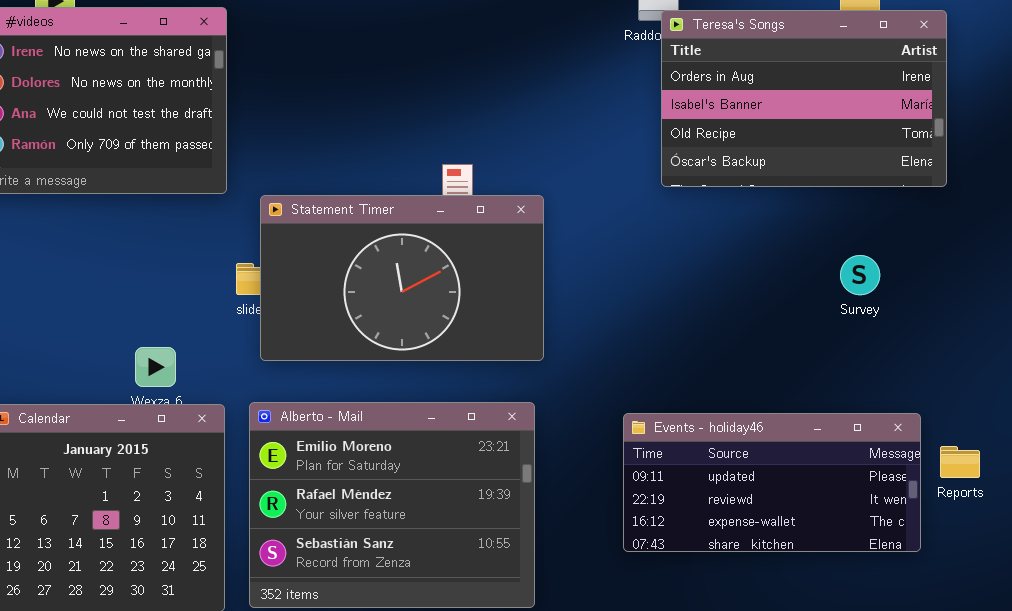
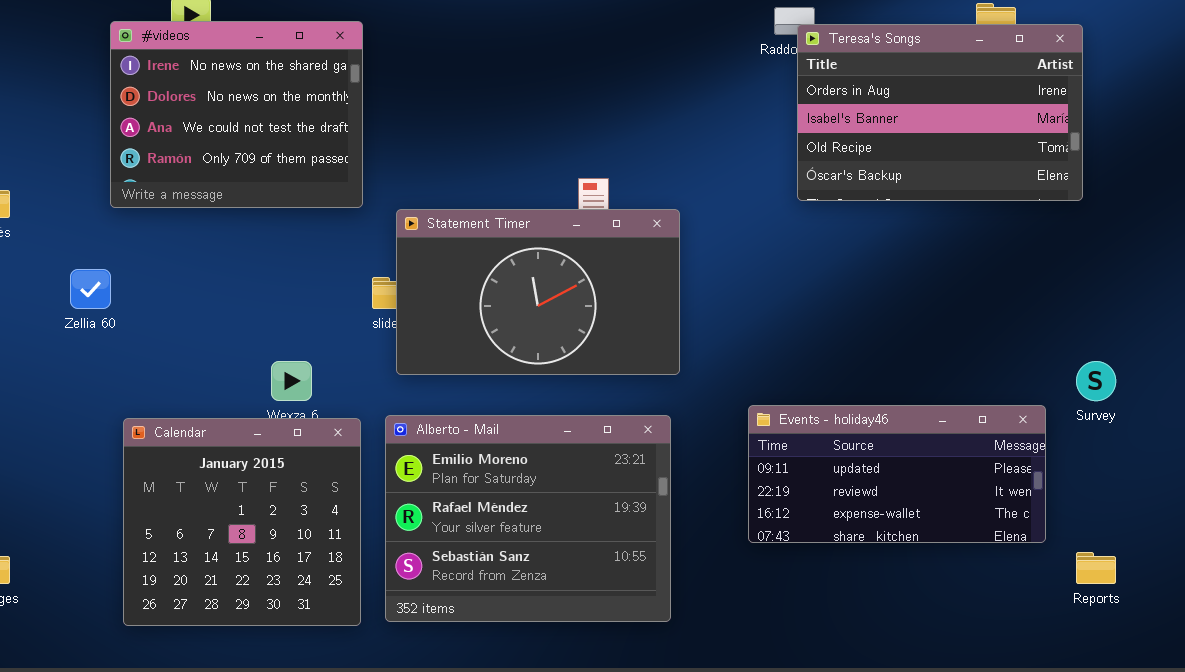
Survey: [840,255,880,295] -> [1076,361,1116,401], moved
Events - holiday46: [623,413,921,552] -> [748,405,1046,543], moved
Reports: [940,446,980,478] -> [1076,552,1116,584], moved

